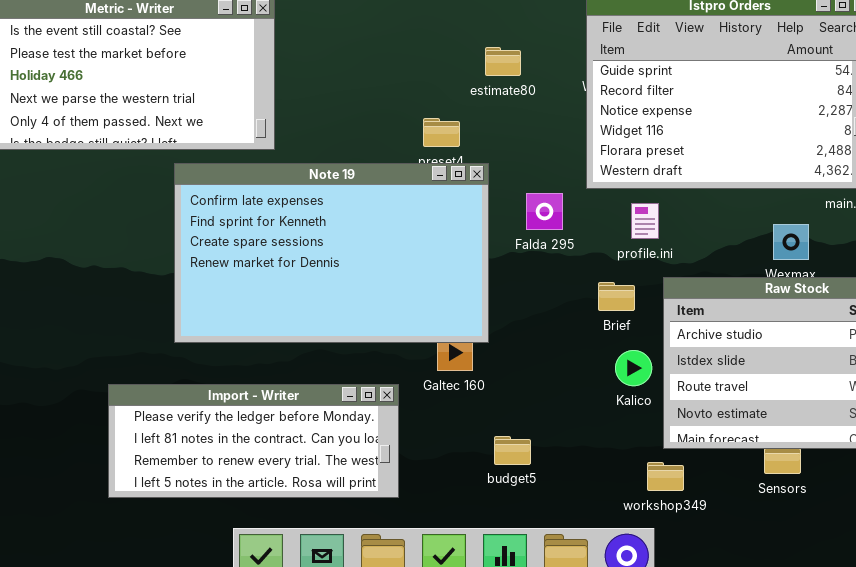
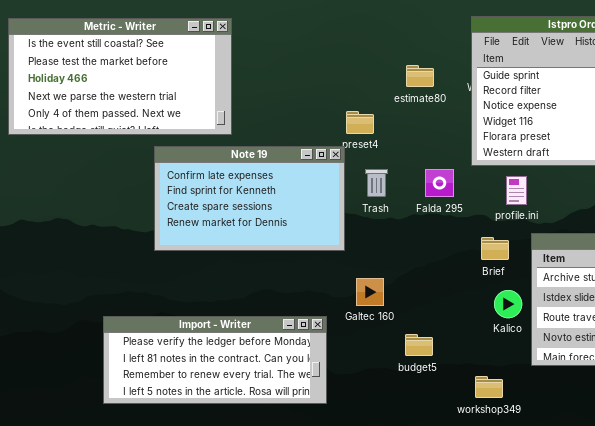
estimate80: [485,47,521,76] -> [406,65,434,87], moved
Note 19: [174,163,489,343] -> [154,146,345,251], resized
budget5: [494,436,531,465] -> [405,334,433,356], moved
workshop349: [647,462,684,491] -> [475,376,503,398], moved

